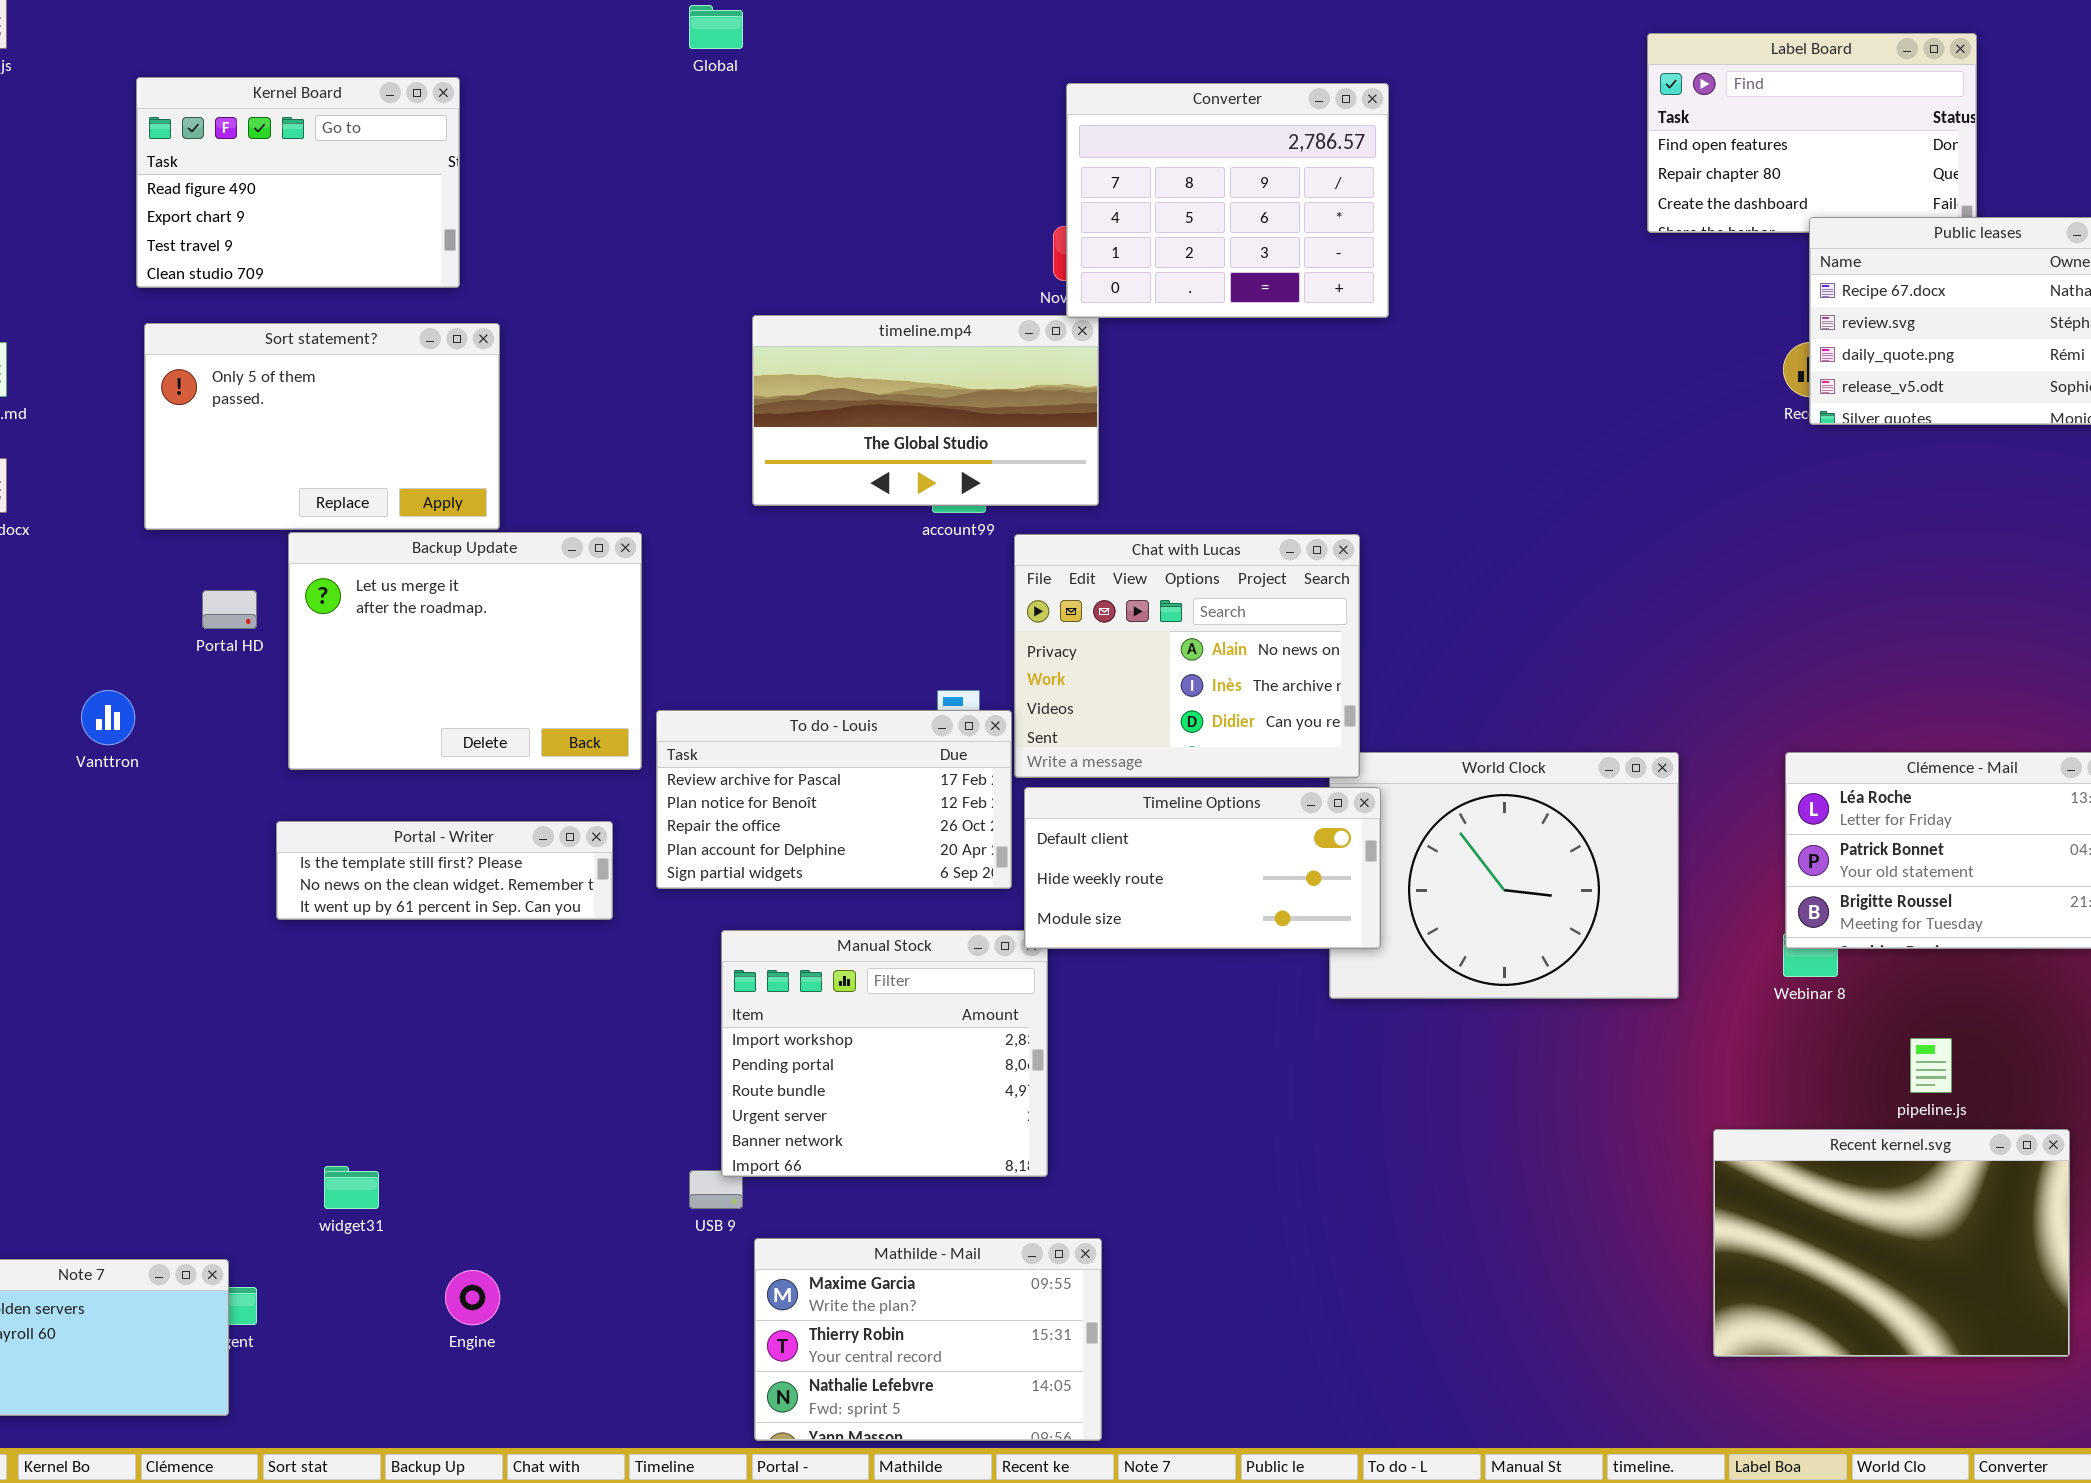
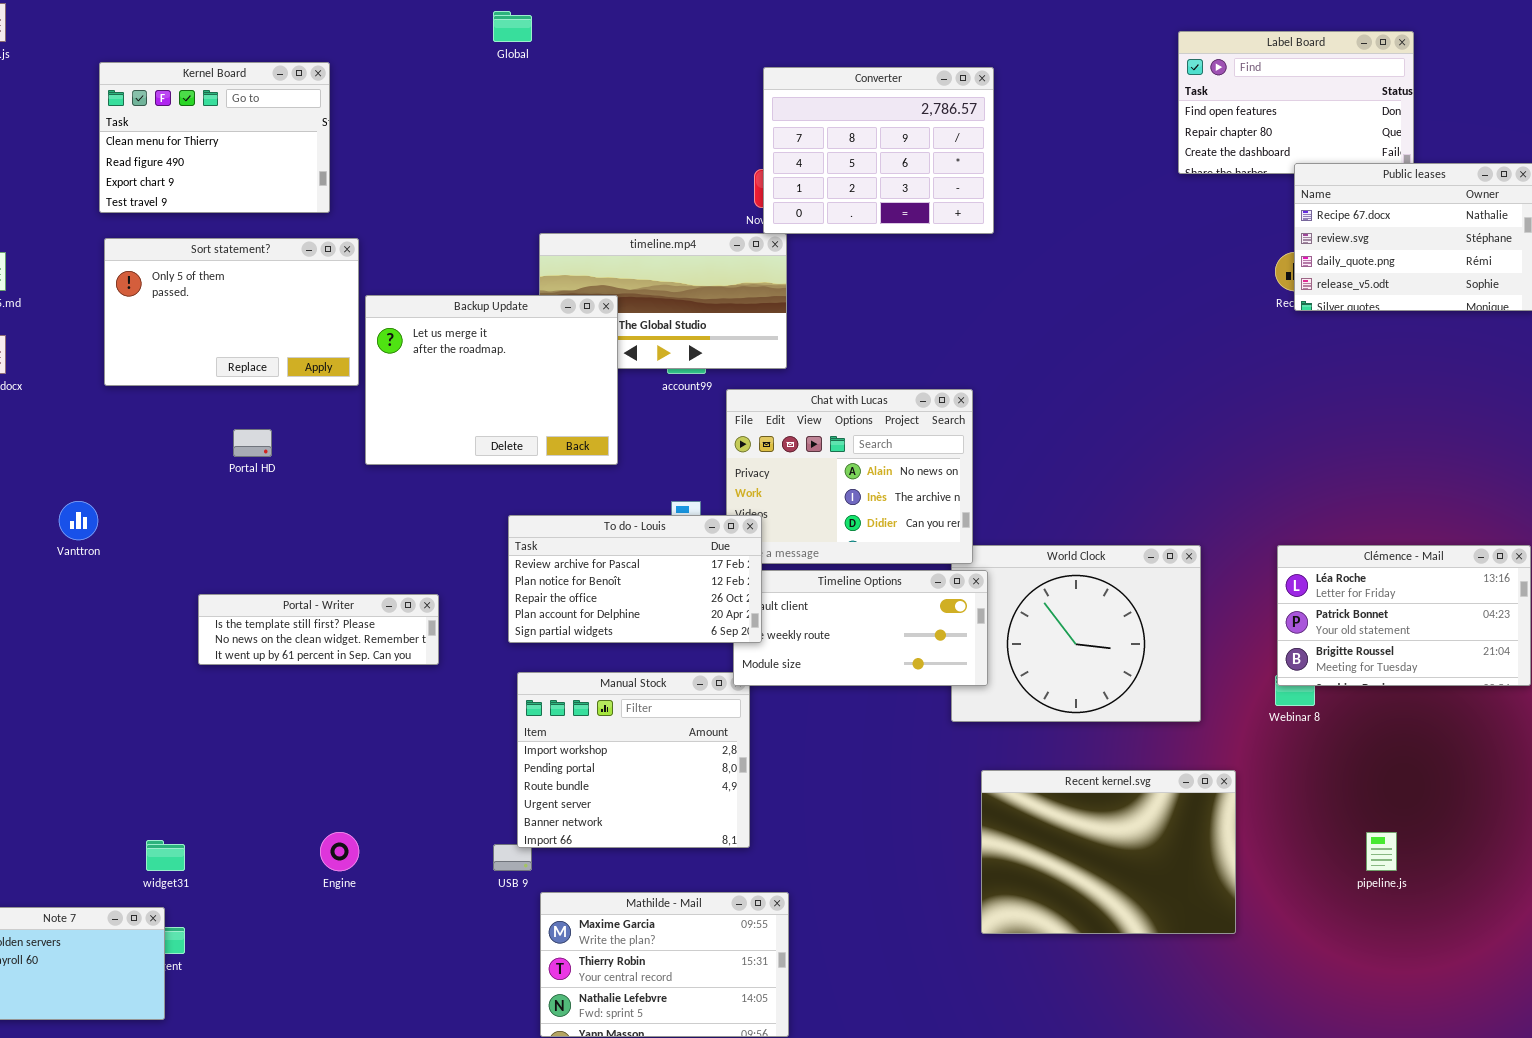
Kernel Board: [136,77,460,288] -> [99,62,330,213], scrolled up 1 row
Backup Update: [288,532,642,770] -> [365,295,618,465], moved
Portal HD: [202,590,257,629] -> [233,429,272,457], moved
To do - Louis: [656,710,1012,889] -> [508,515,762,643], moved
pipeline.js: [1910,1038,1952,1093] -> [1366,832,1397,871], moved
Recent kernel.svg: [1713,1129,2070,1357] -> [981,770,1236,934], moved
widget31: [324,1166,379,1209] -> [146,840,185,871], moved
Engine: [445,1270,500,1325] -> [320,832,359,871], moved

